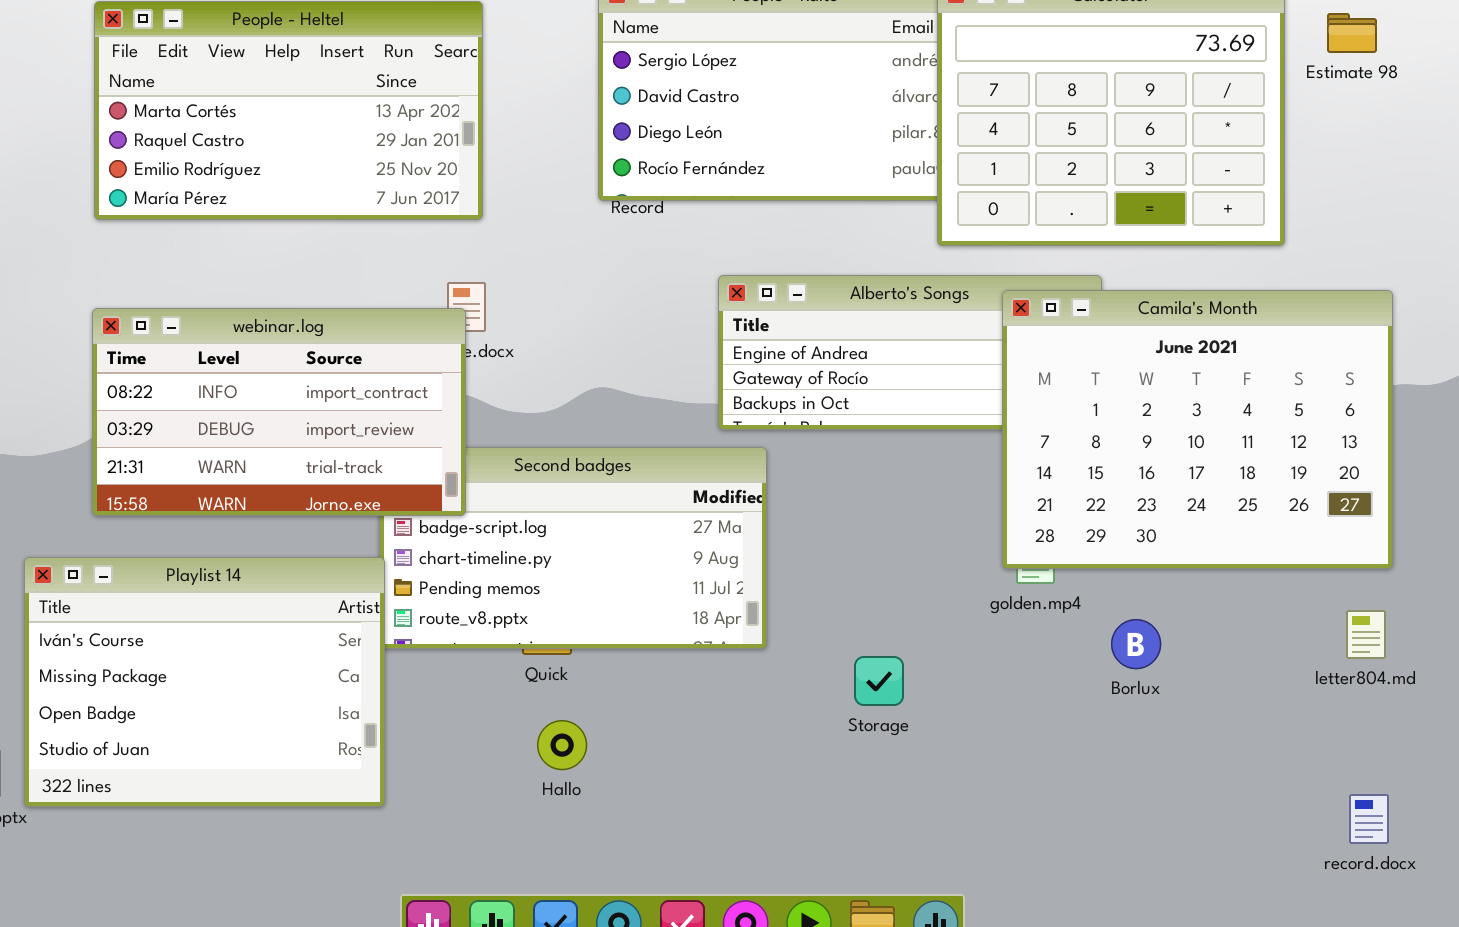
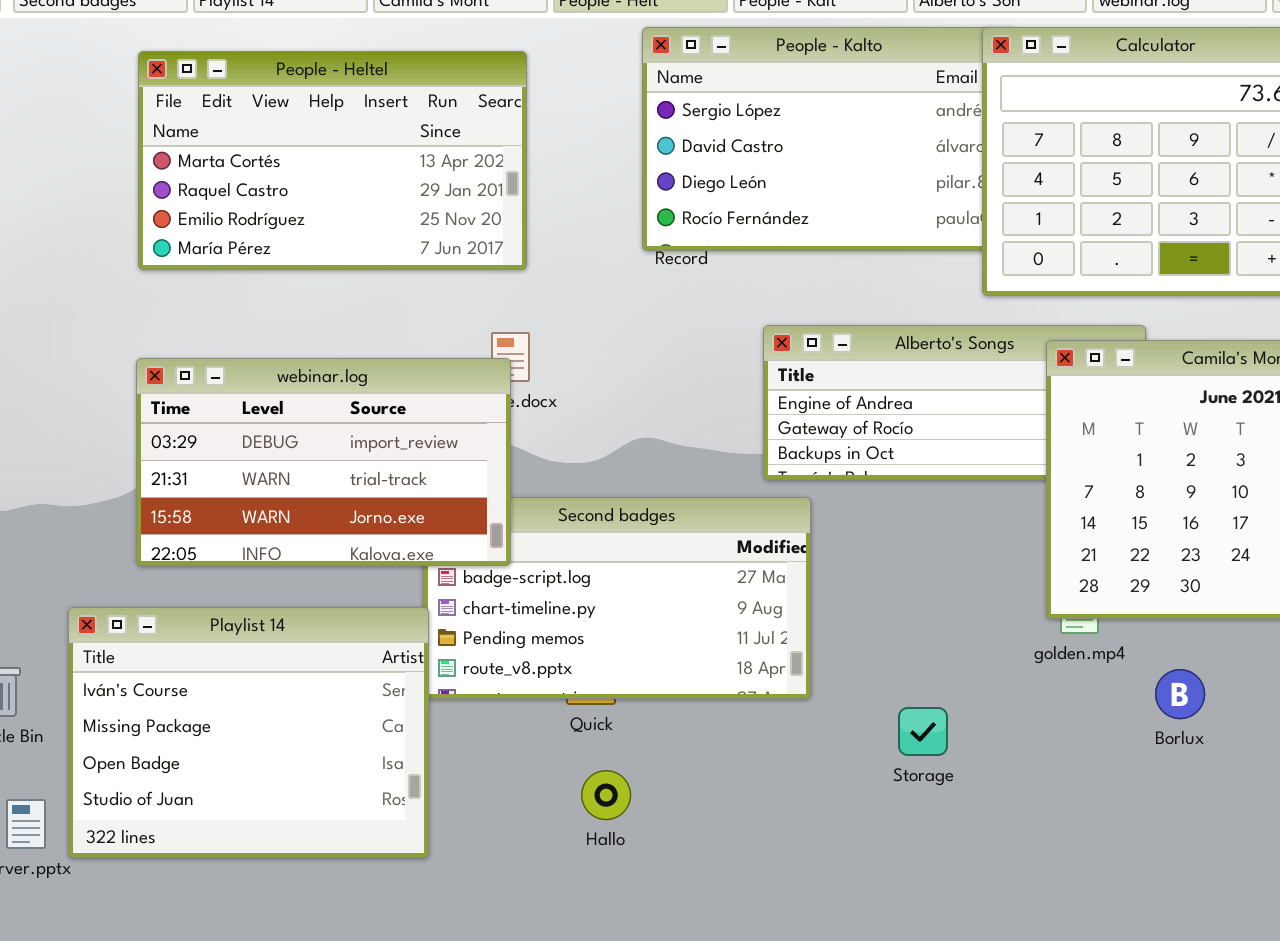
webinar.log: [92,308,466,516] -> [136,358,511,566], scrolled down 1 row

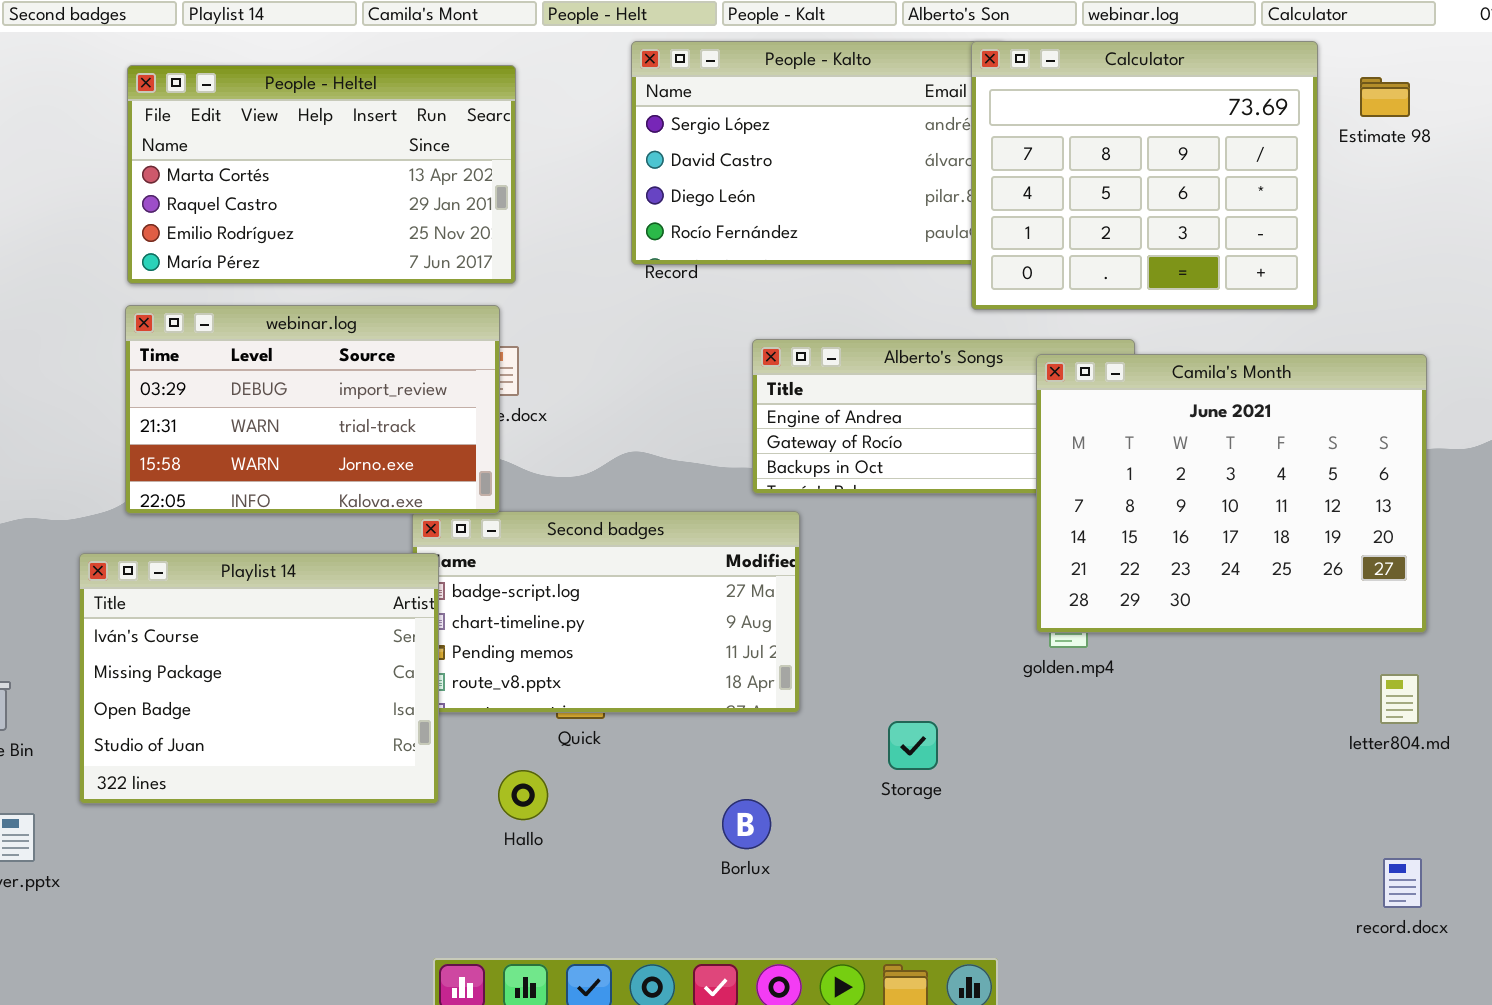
webinar.log: [136,358,511,566] -> [125,305,500,514], moved
Playlist 14: [68,607,429,858] -> [79,553,439,804], moved
Borlux: [1155,669,1205,719] -> [722,799,771,849], moved
Hallo: [581,770,631,820] -> [498,770,548,820], moved

